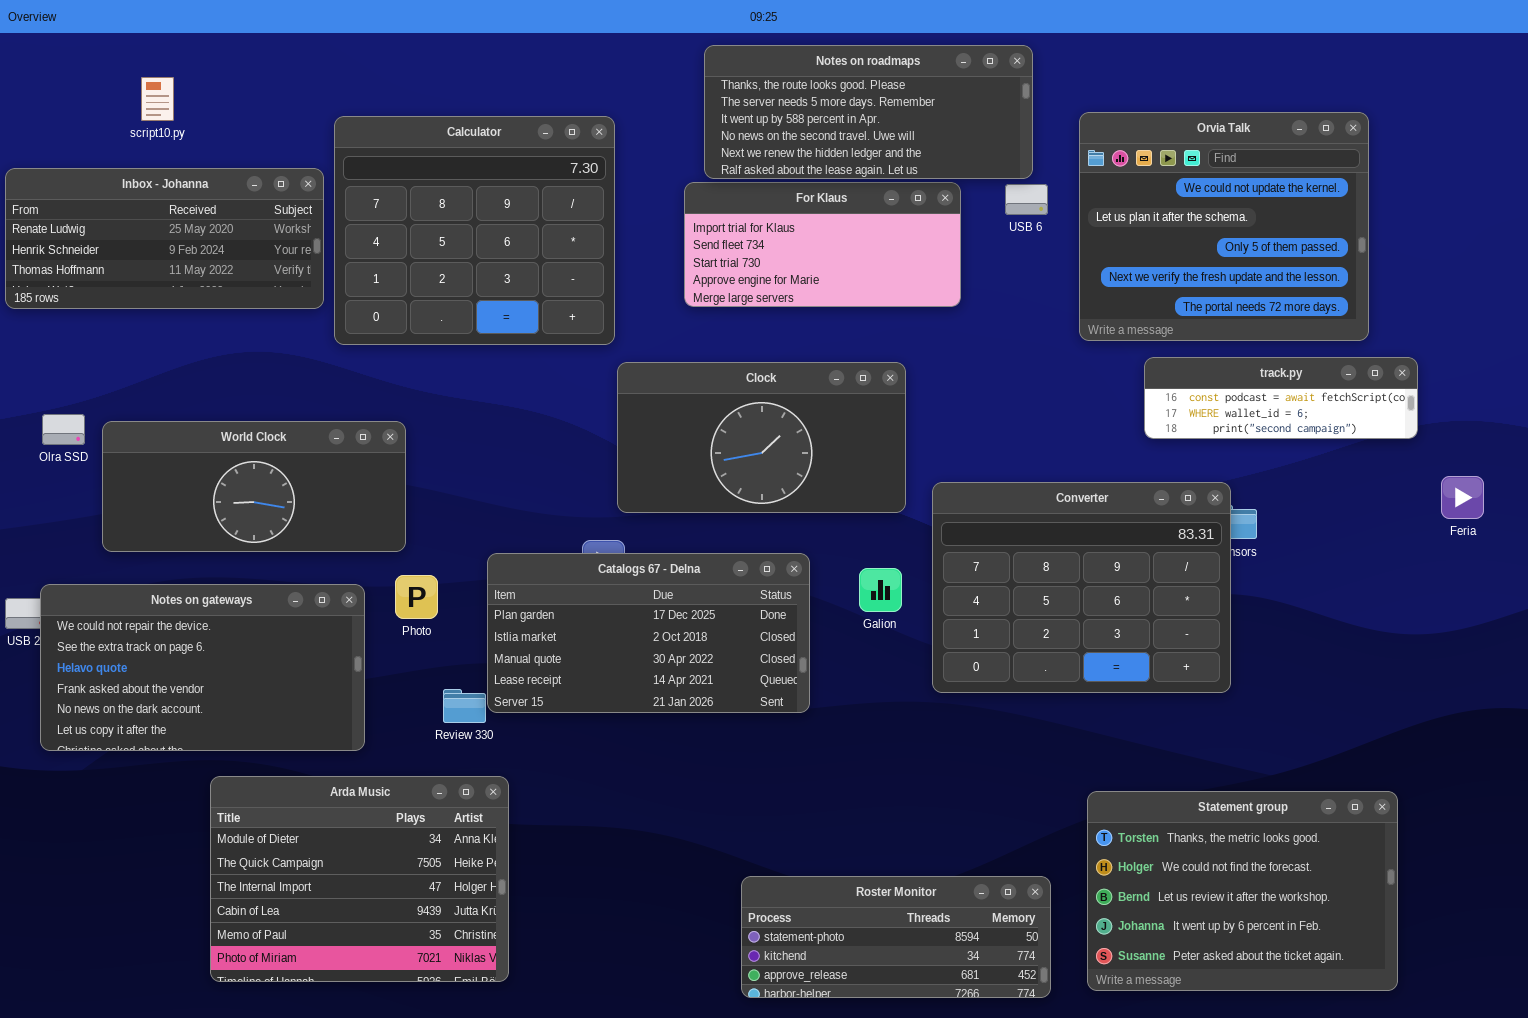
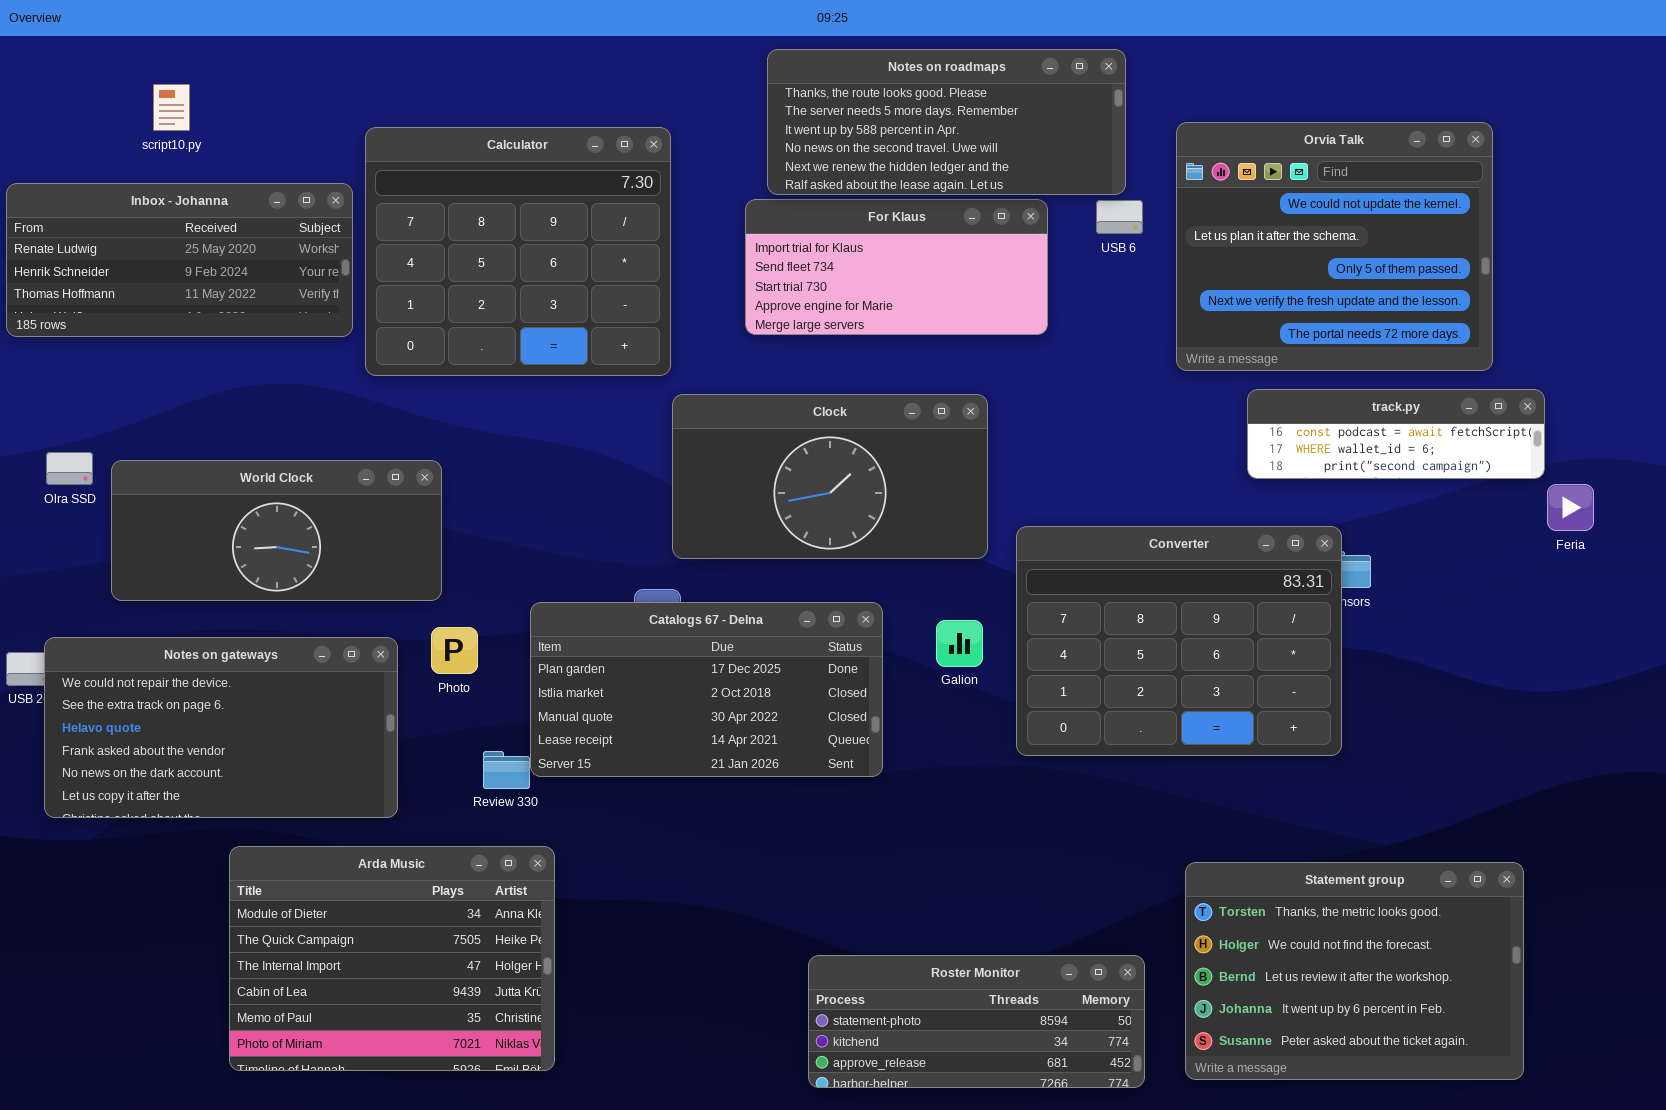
Feria: [1441,476,1484,519] -> [1547,484,1594,531], moved

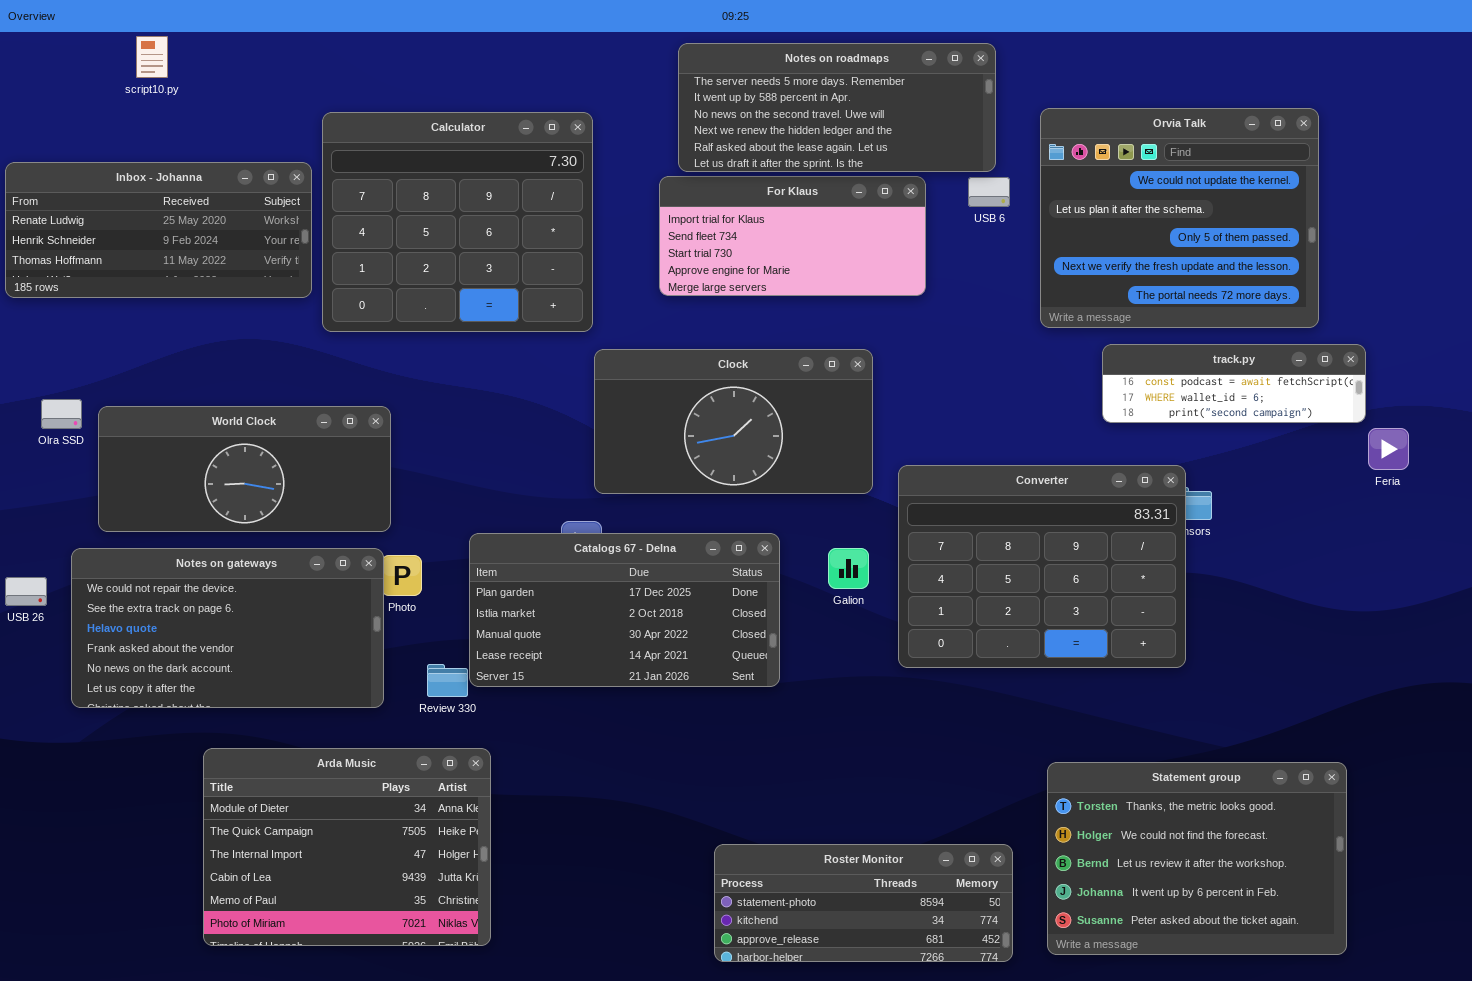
Notes on roadmaps: [767,49,1126,195] -> [678,43,996,172], scrolled down 1 row
script10.py: [153,84,190,131] -> [136,36,168,78], moved
Notes on gateways: [44,637,398,818] -> [71,548,384,708], moved

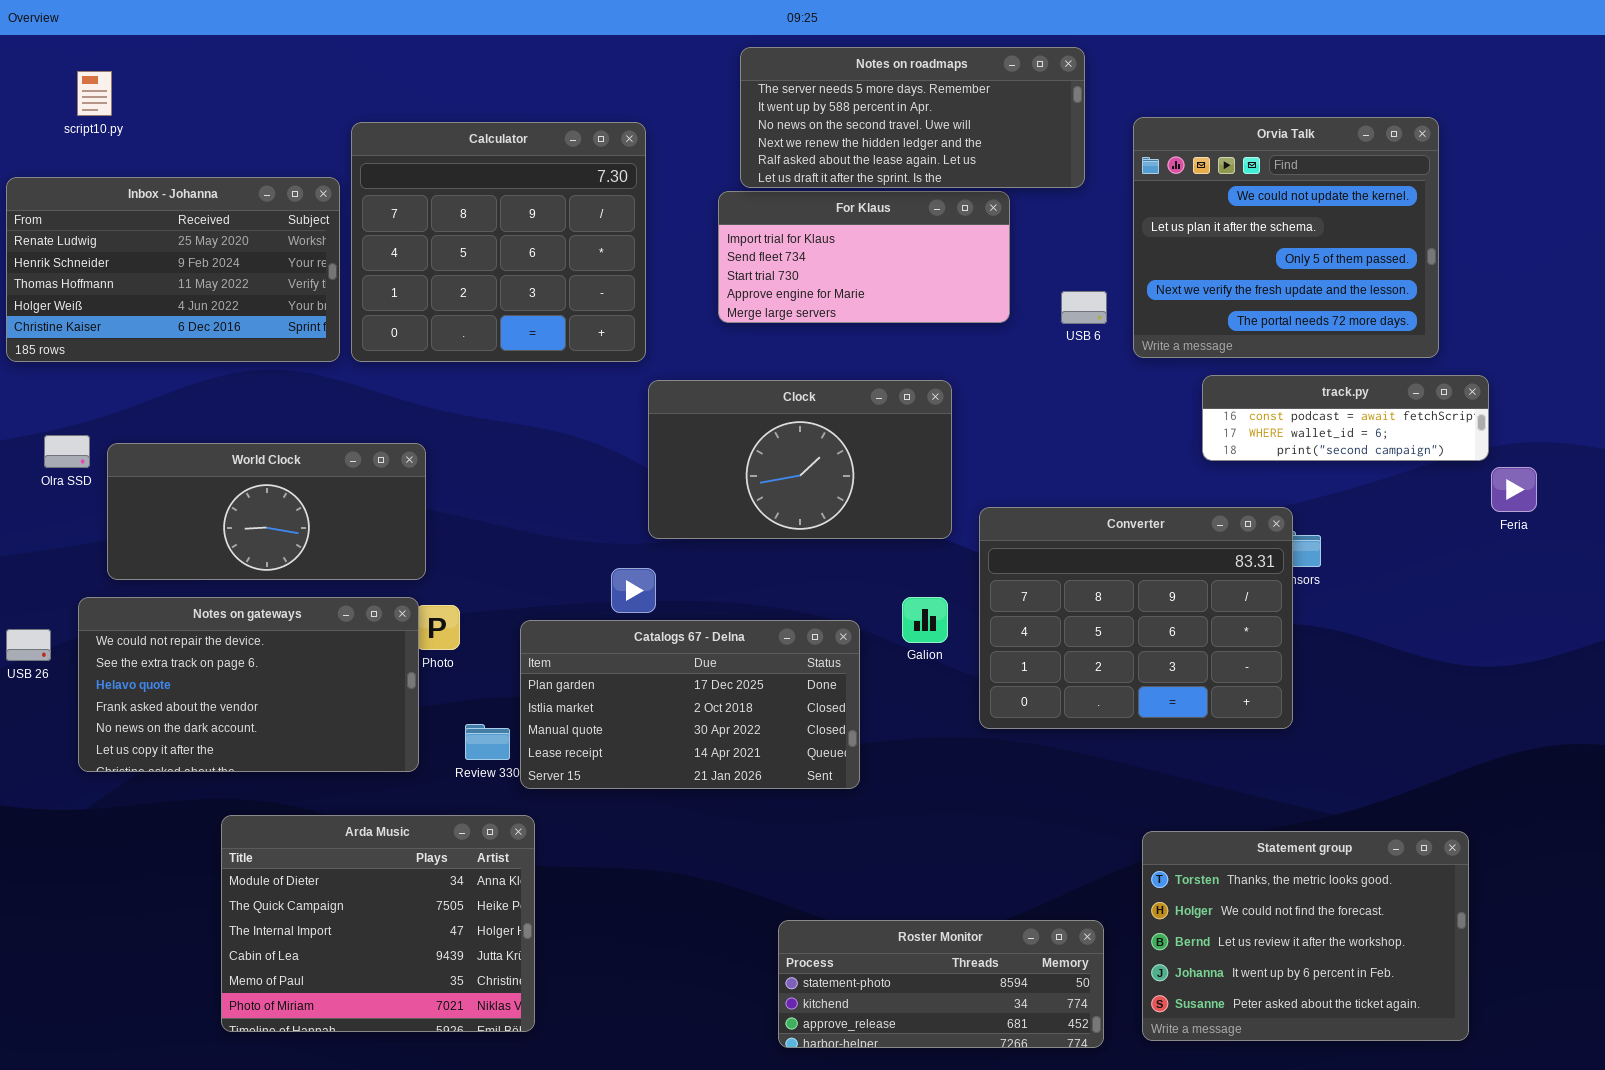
script10.py: [136,36,168,78] -> [77,71,112,116], moved
Inbox - Johanna: [5,162,312,298] -> [6,177,340,362], resized
USB 6: [968,177,1010,207] -> [1061,291,1107,324], moved
Catalogs 67 - Delna: [469,533,780,687] -> [520,620,860,789], moved

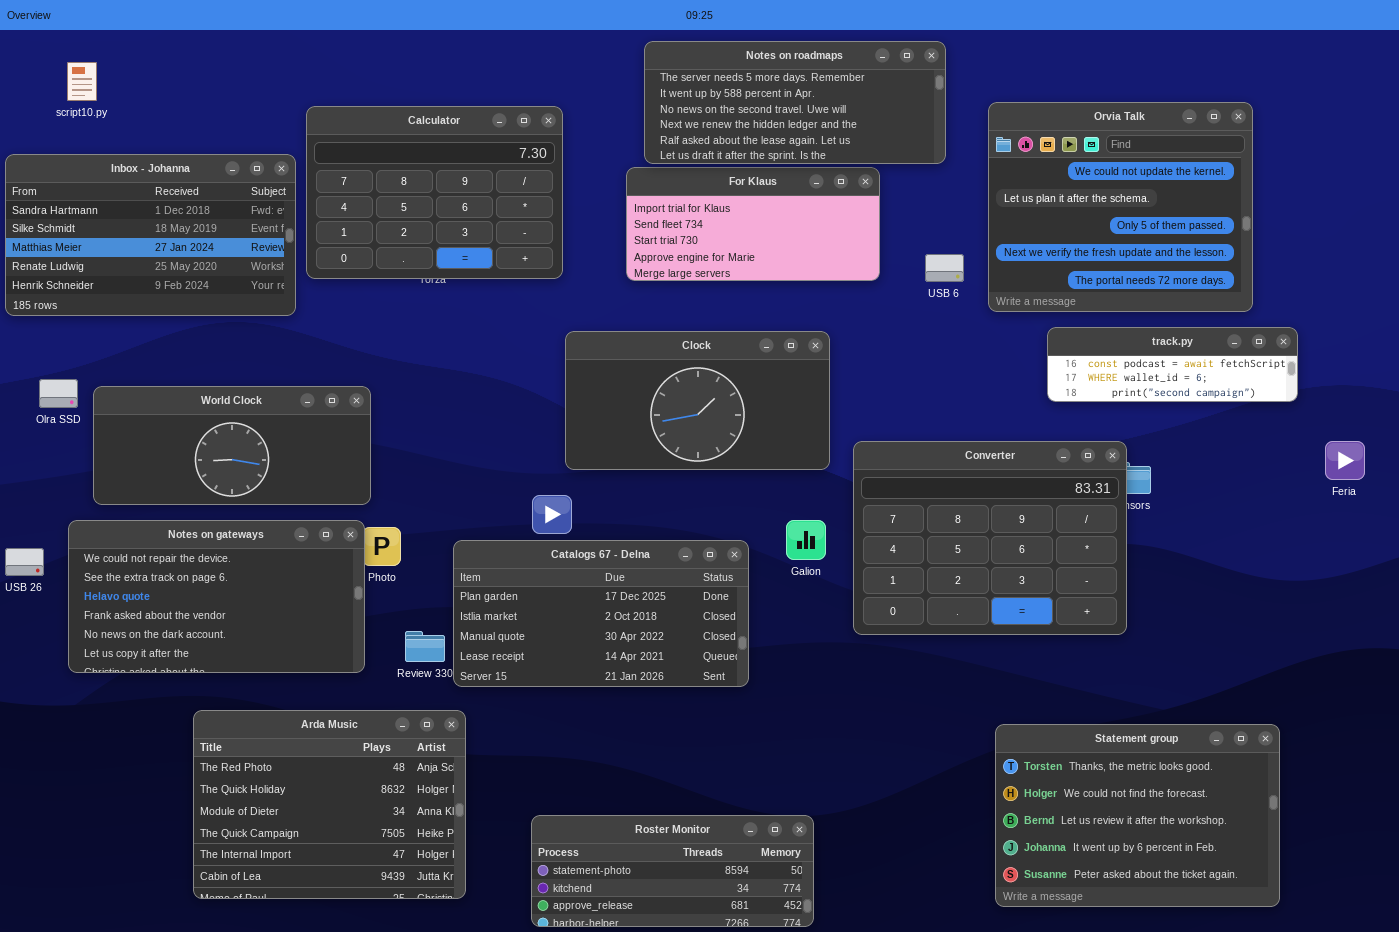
Calculator: [351,122,646,362] -> [306,106,563,279], resized
Inbox - Johanna: [6,177,340,362] -> [5,154,296,316], scrolled up 3 rows
Feria: [1491,467,1537,512] -> [1325,441,1365,480], moved
Arda Music: [221,815,535,1032] -> [193,710,466,899], scrolled up 2 rows
Roster Monitor: [778,920,1104,1048] -> [531,815,814,927], moved

